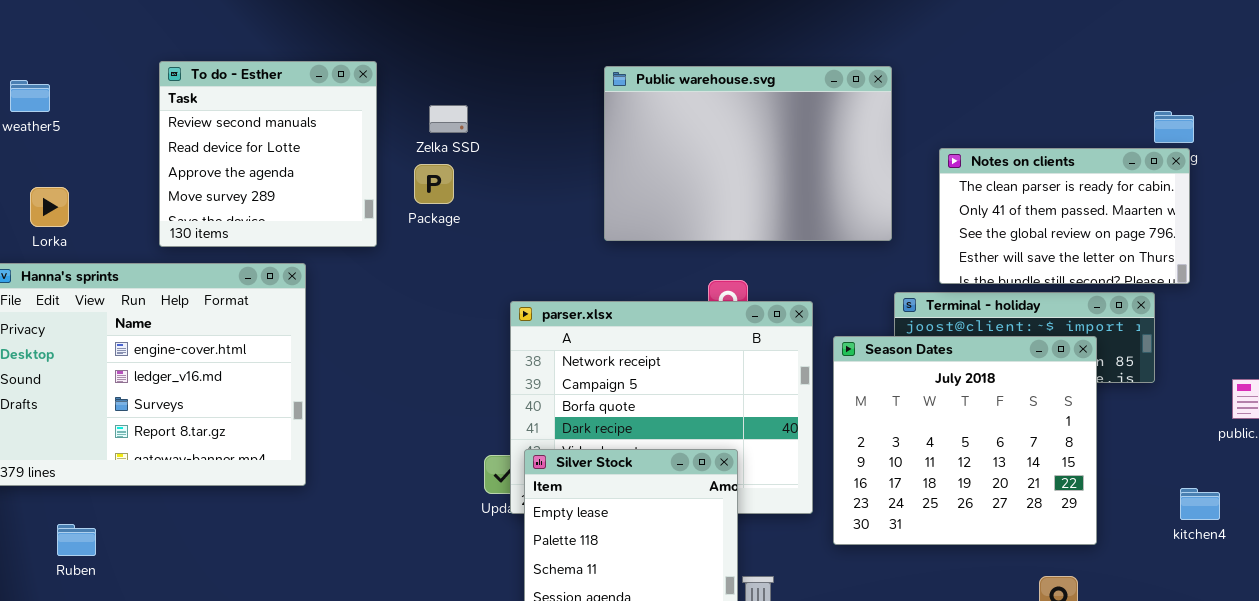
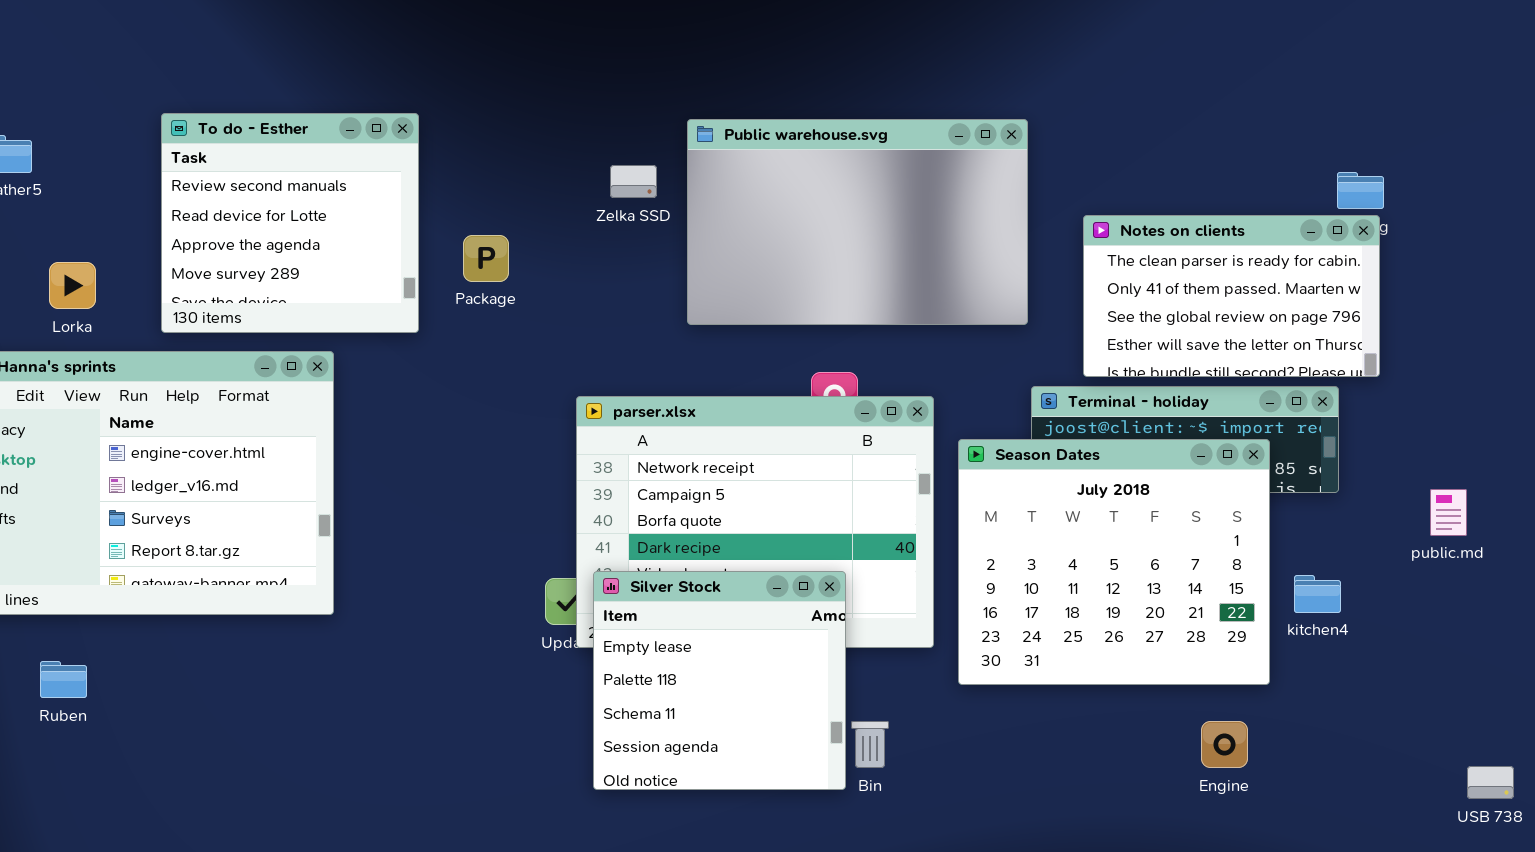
Zelka SSD: [429,105,468,133] -> [610,165,657,198], moved
Lorka: [30,187,69,227] -> [49,262,96,309], moved
kitchen4: [1180,488,1220,520] -> [1294,575,1341,613], moved

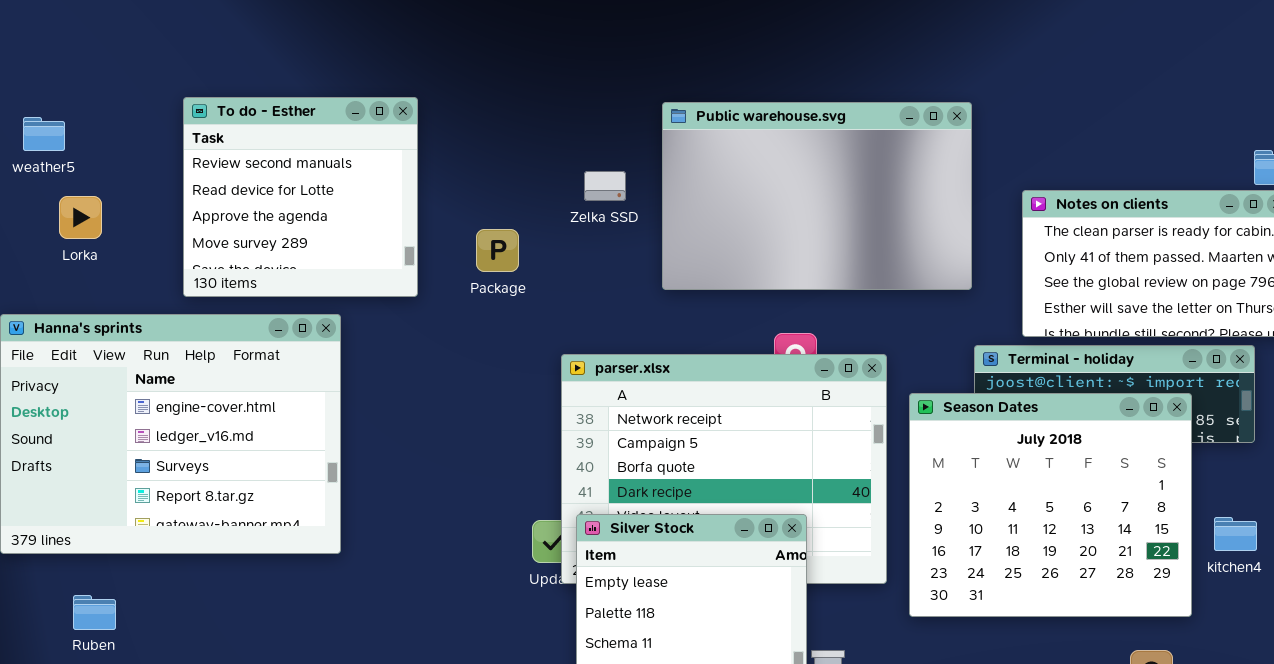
Zelka SSD: [610,165,657,198] -> [584,171,626,201], moved
Package: [463,235,509,282] -> [476,229,519,272], moved
Lorka: [49,262,96,309] -> [59,196,102,239], moved

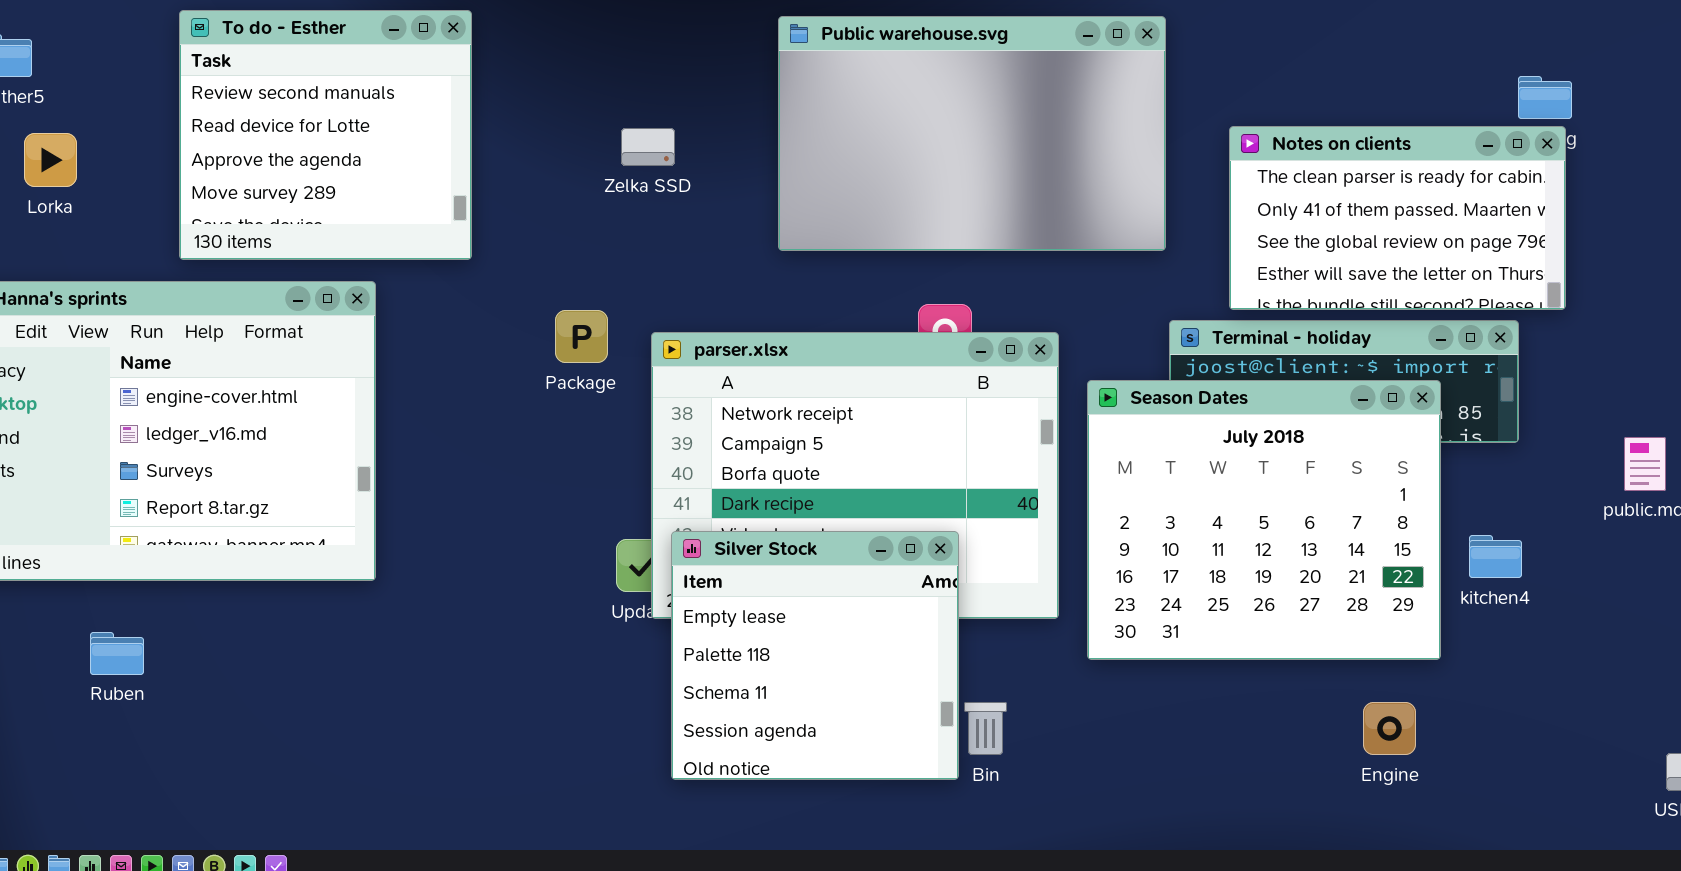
Zelka SSD: [584,171,626,201] -> [621,128,675,166], moved
Package: [476,229,519,272] -> [555,310,608,363], moved
Ruben: [73,595,116,630] -> [90,632,144,675], moved

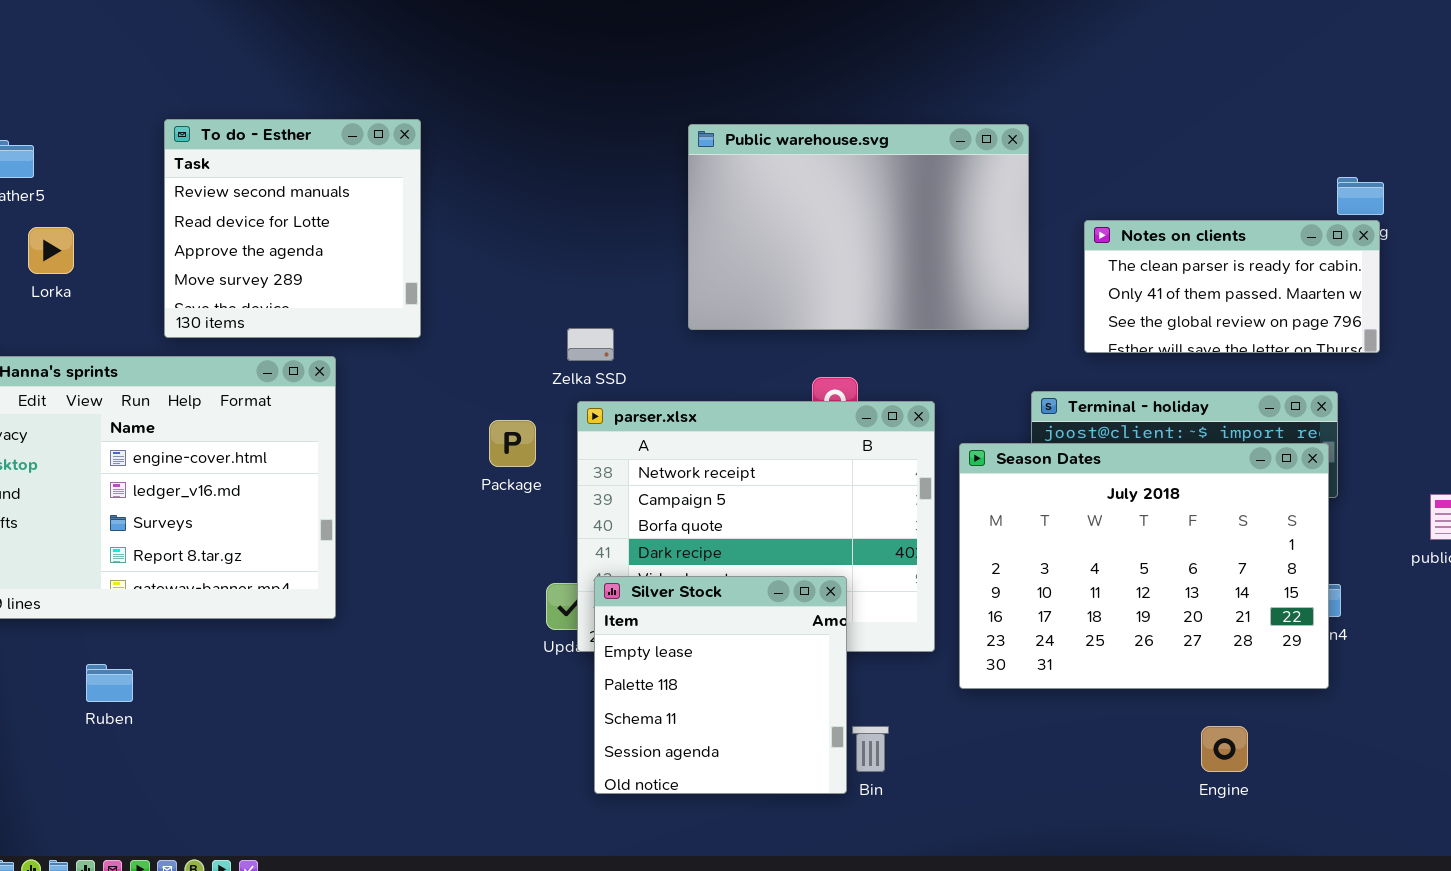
Notes on clients: [1229,126,1566,310] -> [1084,220,1380,353], resized
Zelka SSD: [621,128,675,166] -> [567,328,614,361], moved
Package: [555,310,608,363] -> [489,420,536,467], moved
Season Dates: [1087,380,1441,660] -> [959,443,1329,689], resized

